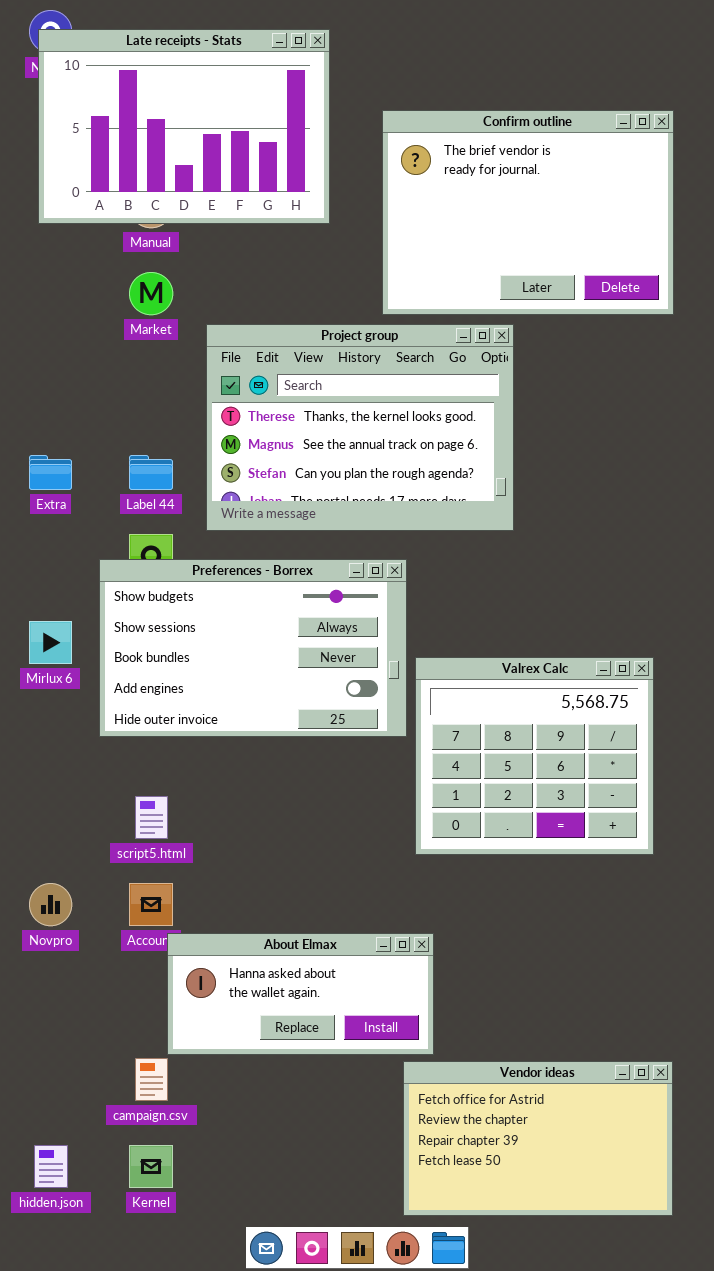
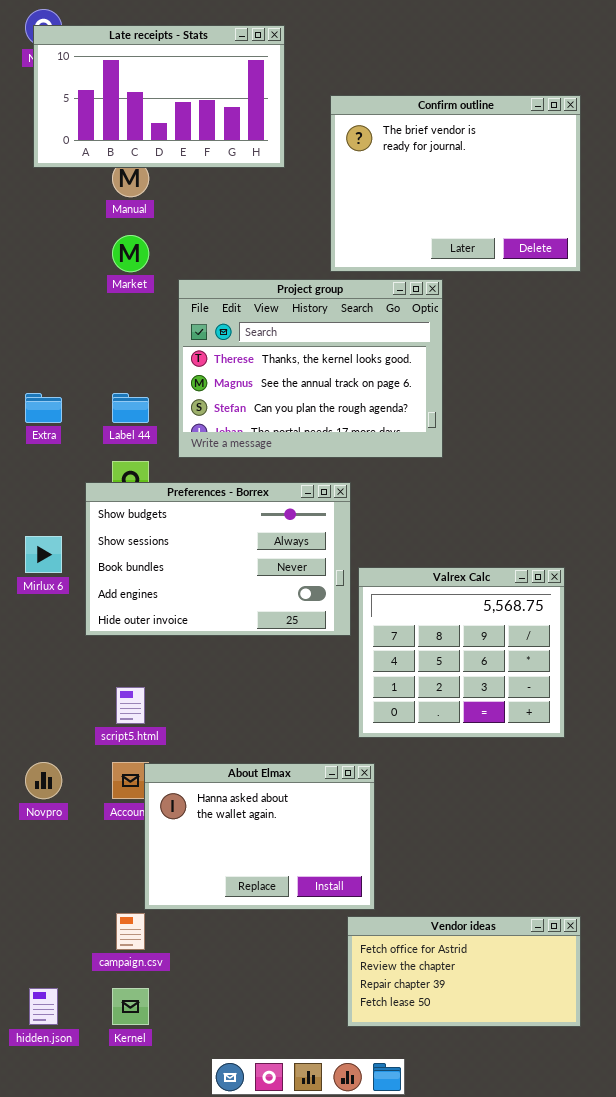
Late receipts - Stats: [38,29,330,224] -> [33,25,285,168], resized
About Elmax: [167,933,434,1055] -> [144,763,375,910], resized
Vendor ideas: [403,1061,673,1216] -> [347,916,581,1027], resized

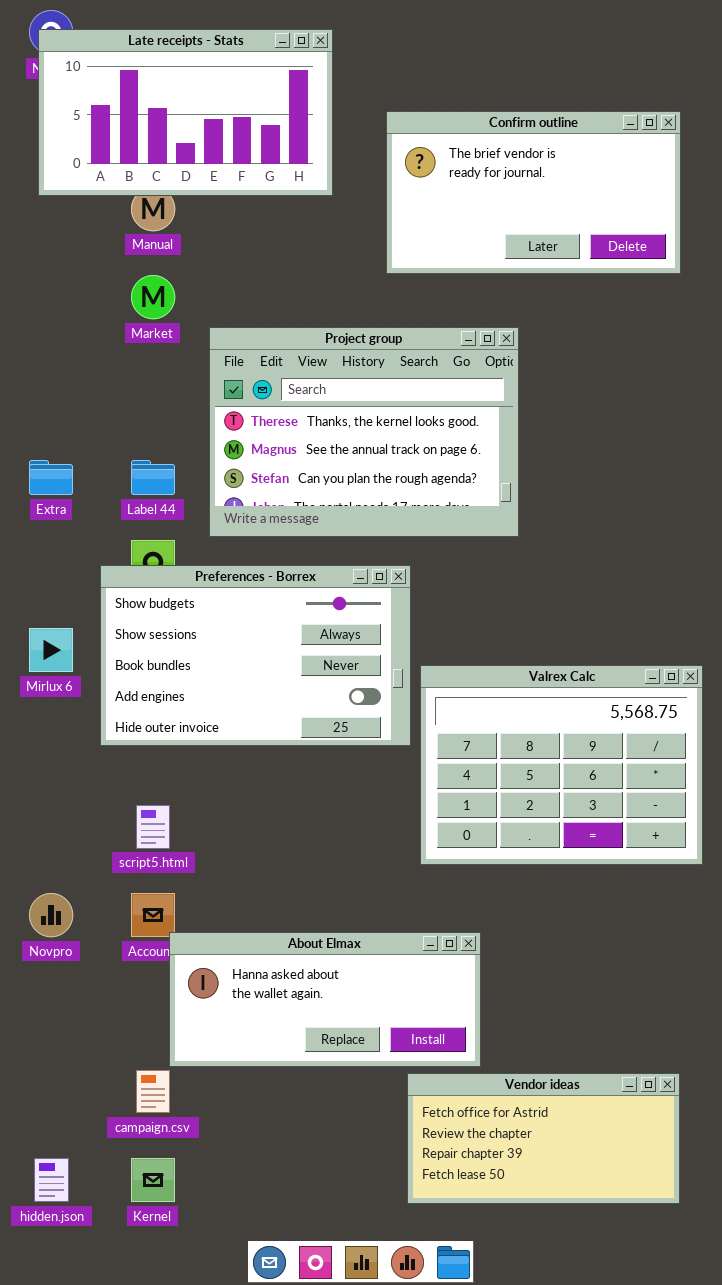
Confirm outline: [330,95,581,272] -> [386,111,681,274], resized
Valrex Calc: [358,567,565,738] -> [420,665,703,865], resized
About Elmax: [144,763,375,910] -> [169,932,481,1067], resized

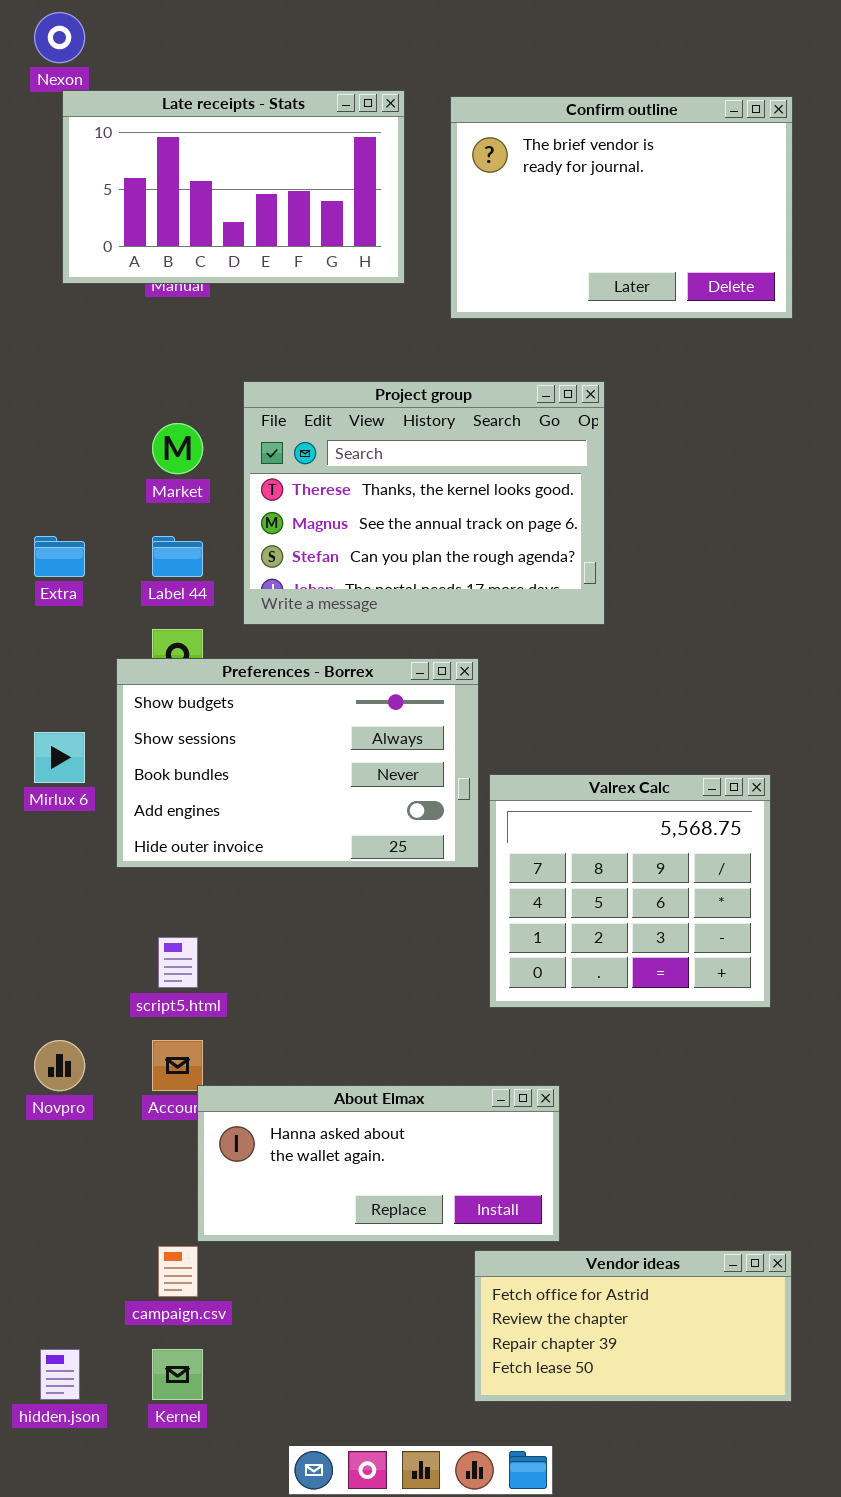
Late receipts - Stats: [38,29,333,196] -> [62,90,405,284], moved
Confirm outline: [386,111,681,274] -> [450,96,793,319], resized
Market: [131,275,175,319] -> [152,423,203,474], moved
Valrex Calc: [420,665,703,865] -> [489,774,771,1008], resized

